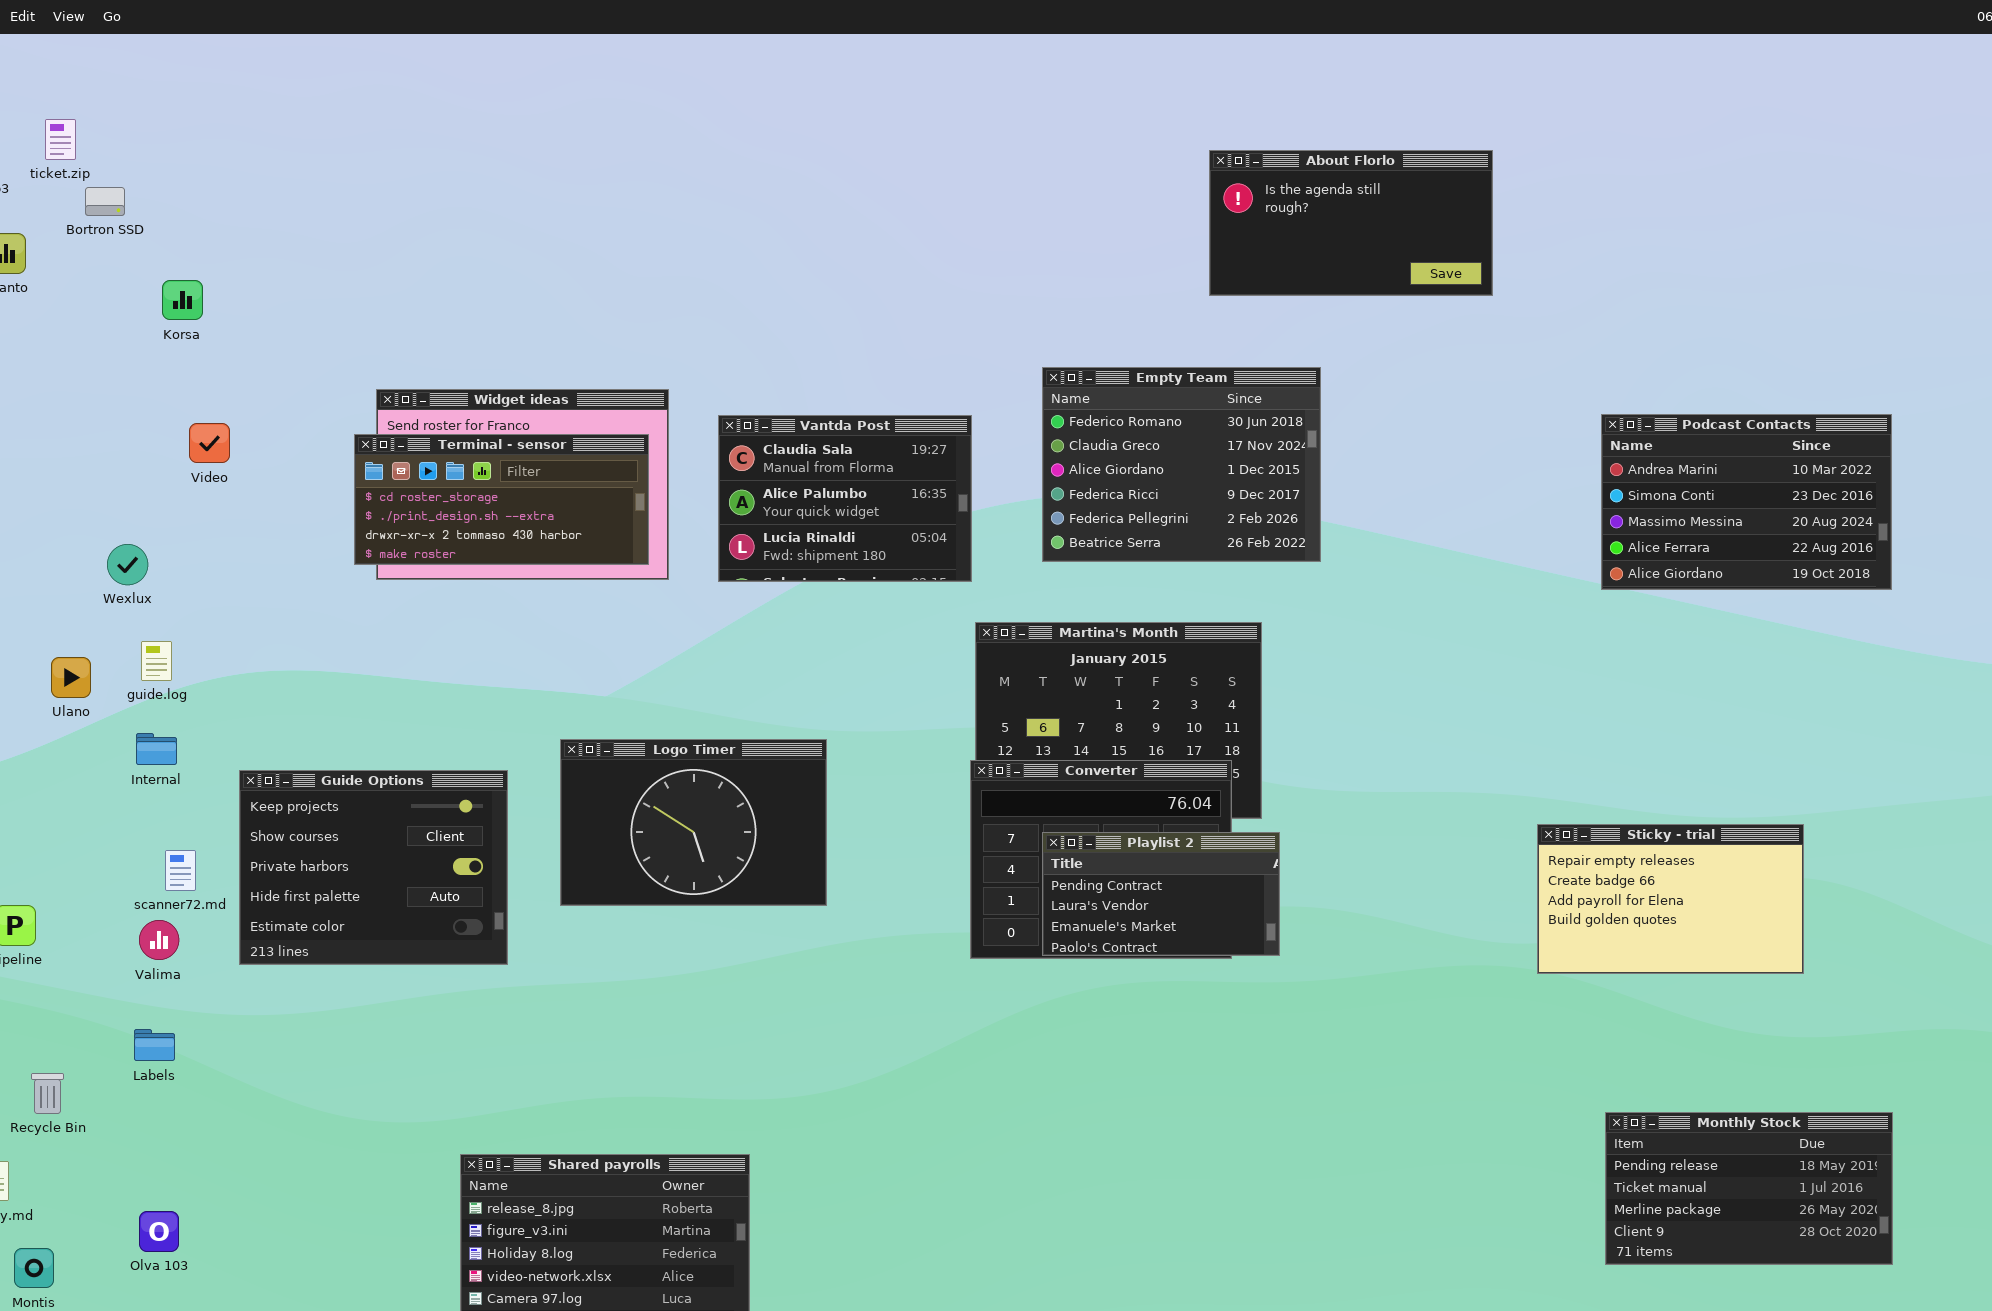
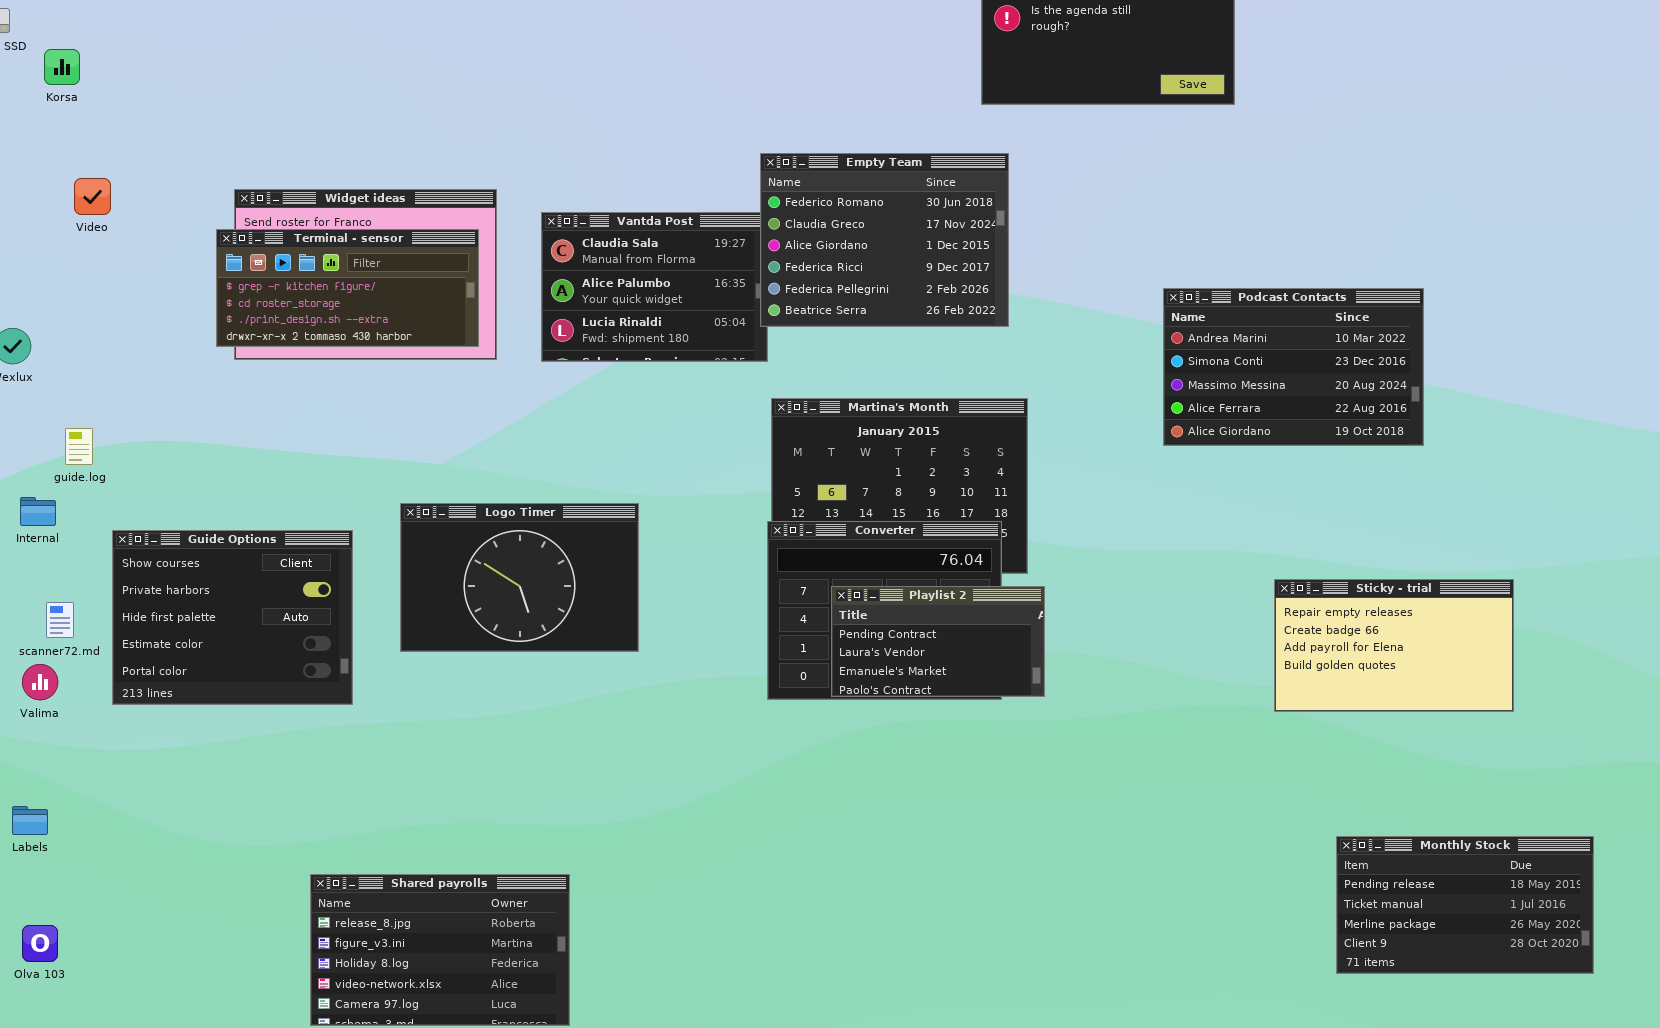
Korsa: [162,280,203,320] -> [44,49,80,85], moved
Empty Team: [1042,367,1321,562] -> [760,153,1009,327], moved
Podcast Contacts: [1601,414,1892,590] -> [1163,288,1424,446], moved
Video: [189,423,230,463] -> [74,178,111,215], moved
Terminal - sensor: [354,434,649,565] -> [216,229,479,347], scrolled up 1 row
guide.log: [141,641,172,681] -> [65,428,93,465], moved
Guide Options: [239,770,508,965] -> [112,530,353,705], scrolled down 1 row
Labels: [134,1029,175,1061] -> [12,806,48,835], moved

